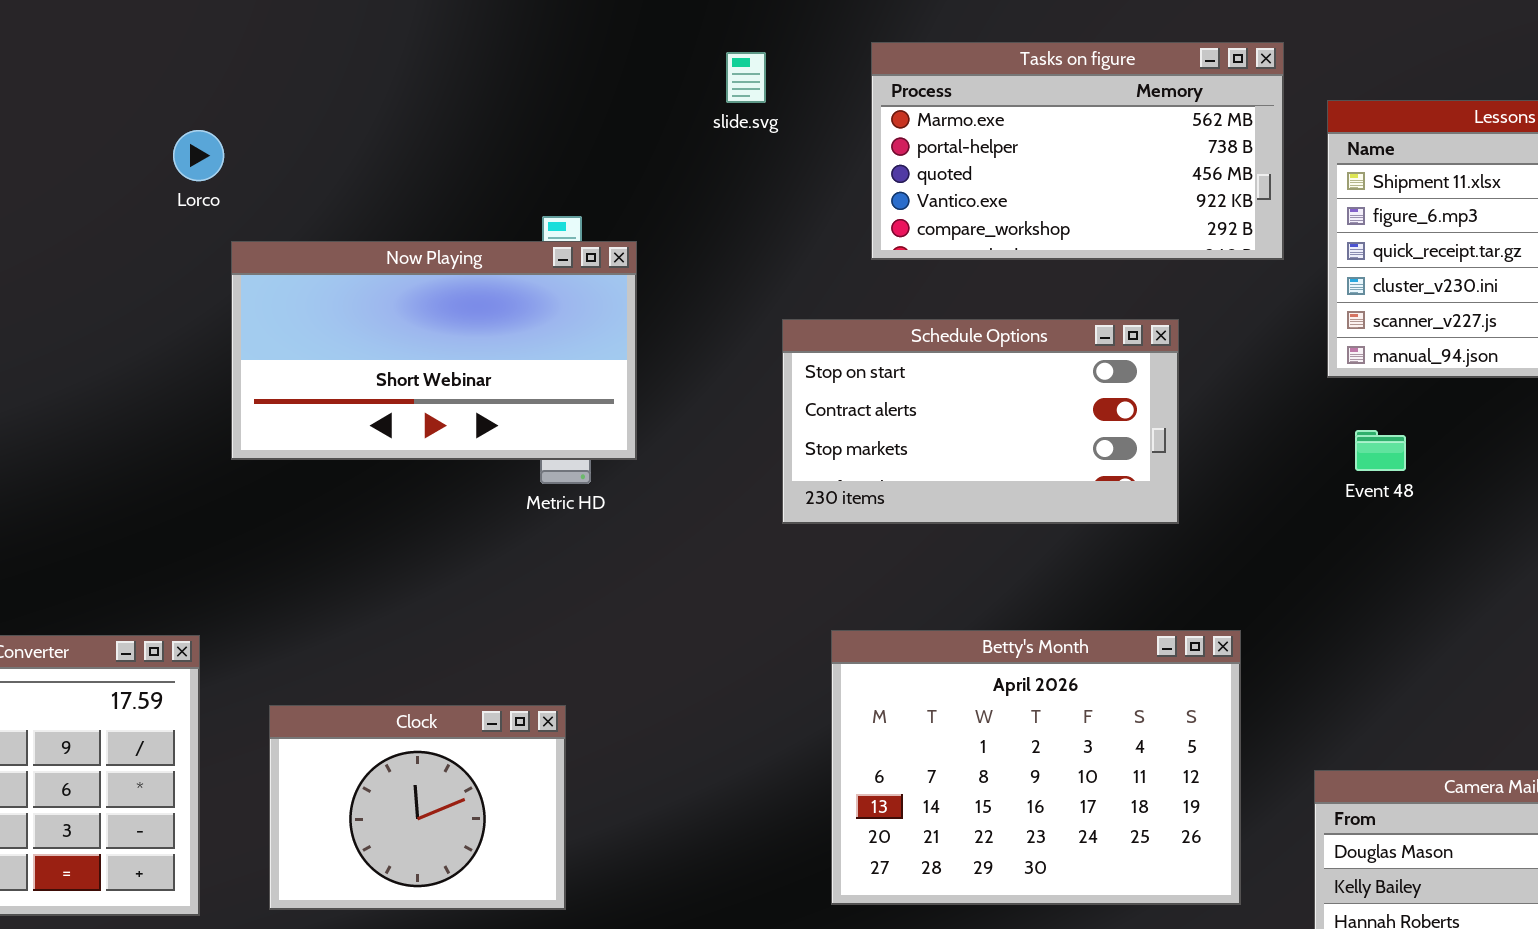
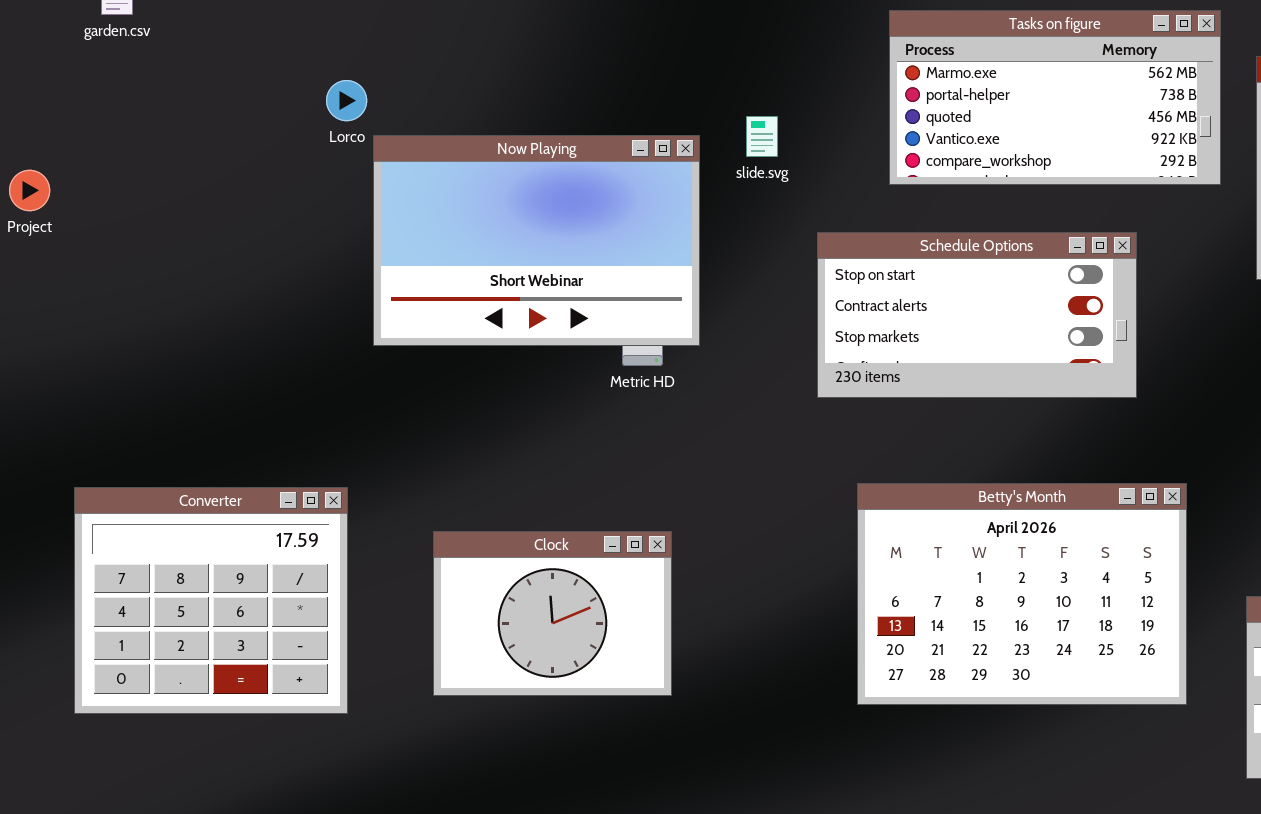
slide.svg: [726,52,766,103] -> [746,116,778,157], moved
Now Playing: [231,241,637,460] -> [373,135,700,346], resized
Clock: [269,705,566,910] -> [433,531,672,696], moved

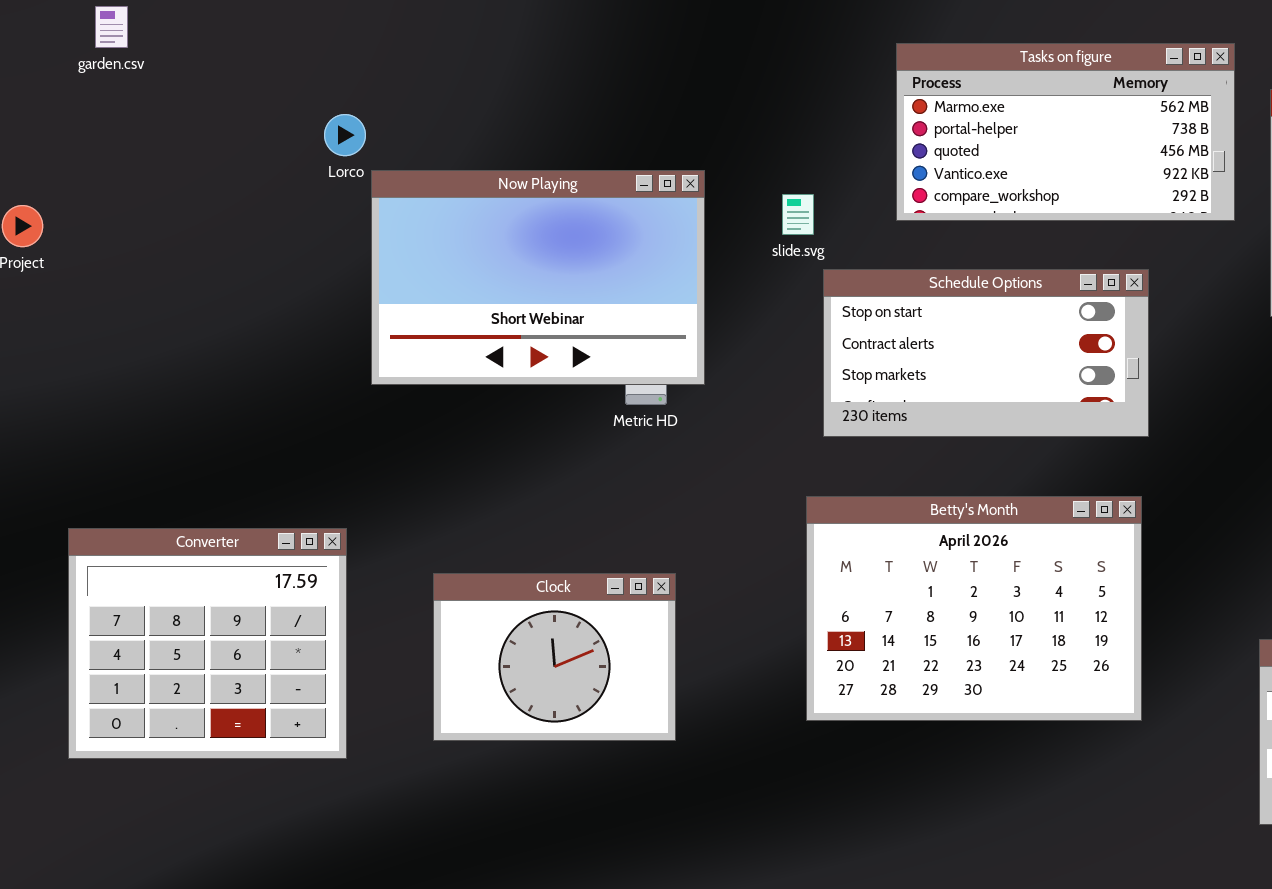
slide.svg: [746,116,778,157] -> [782,194,814,235], moved
Betty's Month: [857,483,1187,705] -> [806,496,1142,721], moved

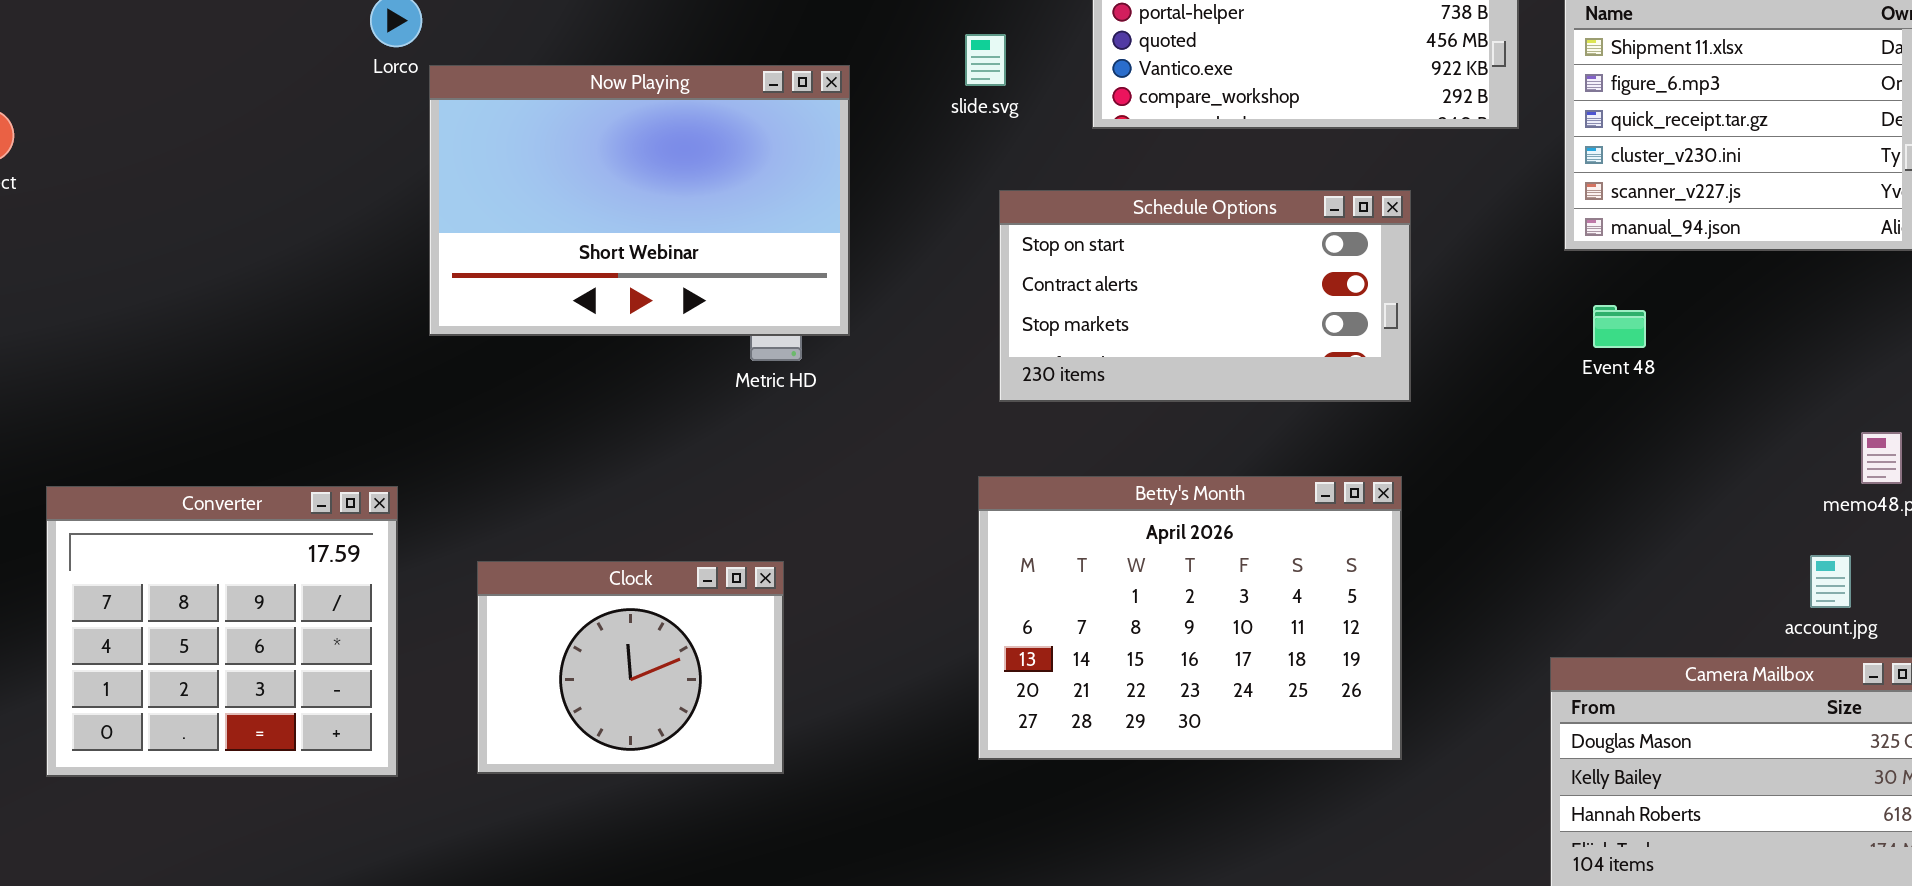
slide.svg: [782,194,814,235] -> [965,34,1006,86], moved
Converter: [68,528,347,759] -> [46,486,398,777], moved
Clock: [433,573,676,741] -> [477,561,784,774], moved

